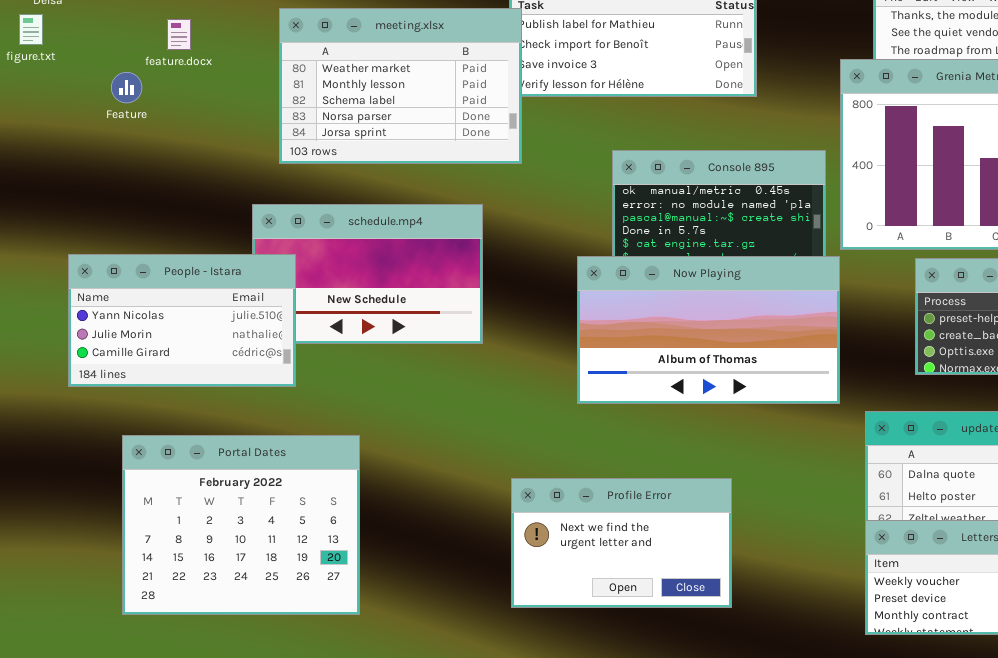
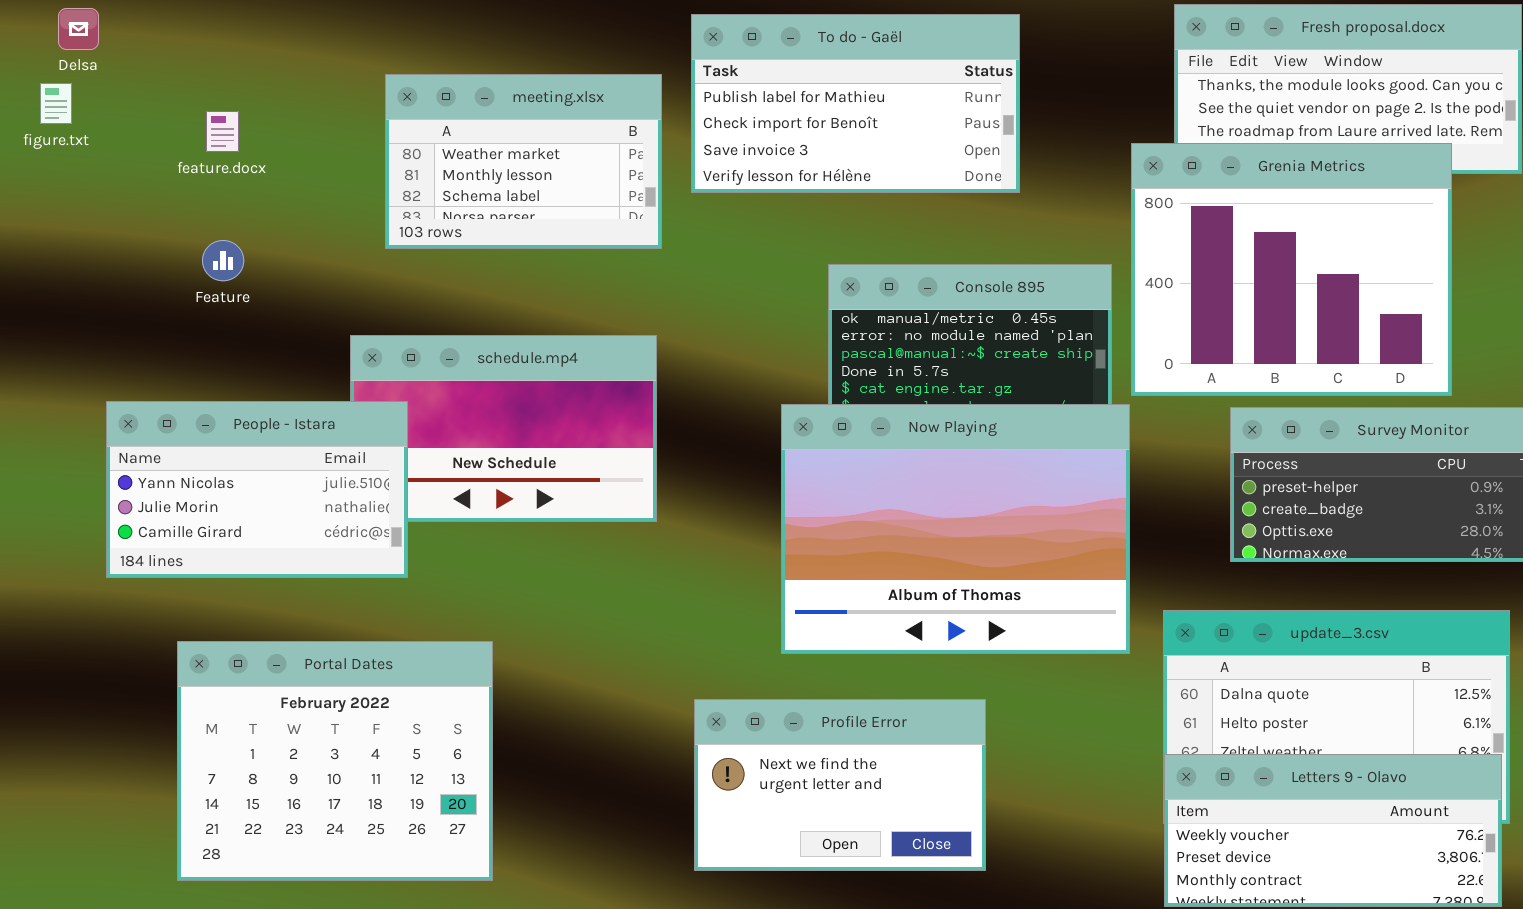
meeting.xlsx: [279,8,522,164] -> [385,74,662,249], resized
feature.docx: [167,19,191,50] -> [206,111,239,152], moved
Feature: [111,72,142,103] -> [202,240,244,281], moved
Now Playing: [577,256,840,404] -> [781,404,1130,654], resized

